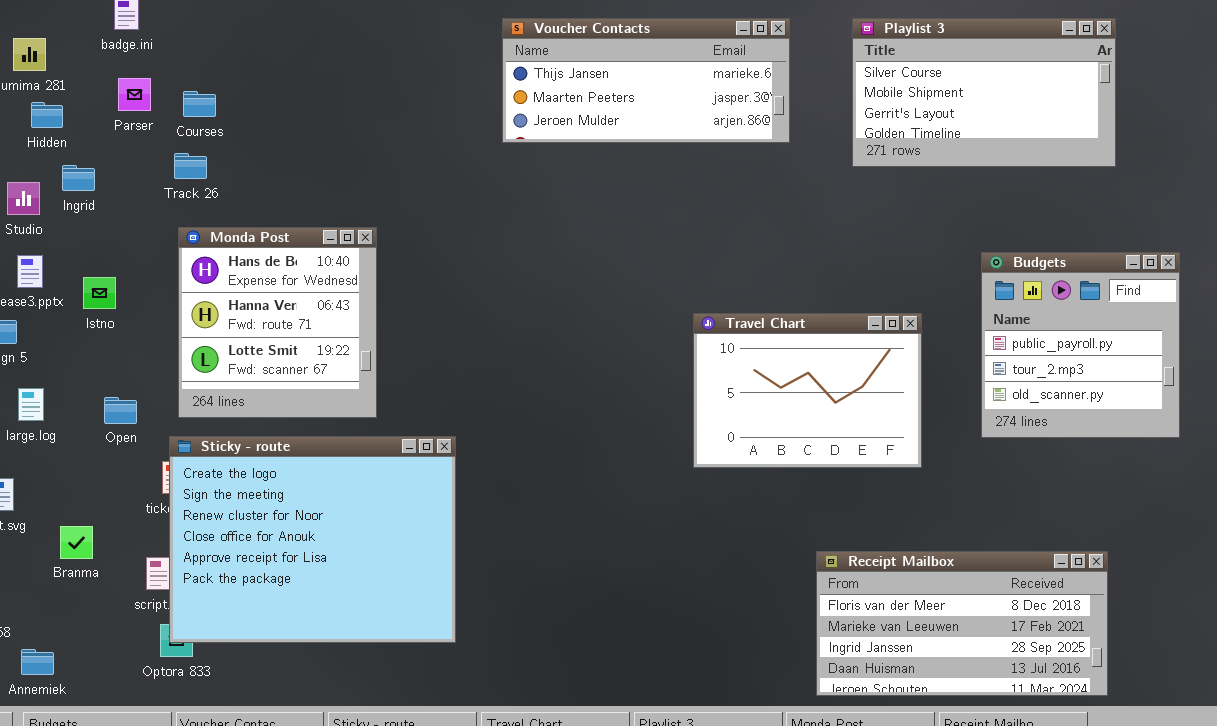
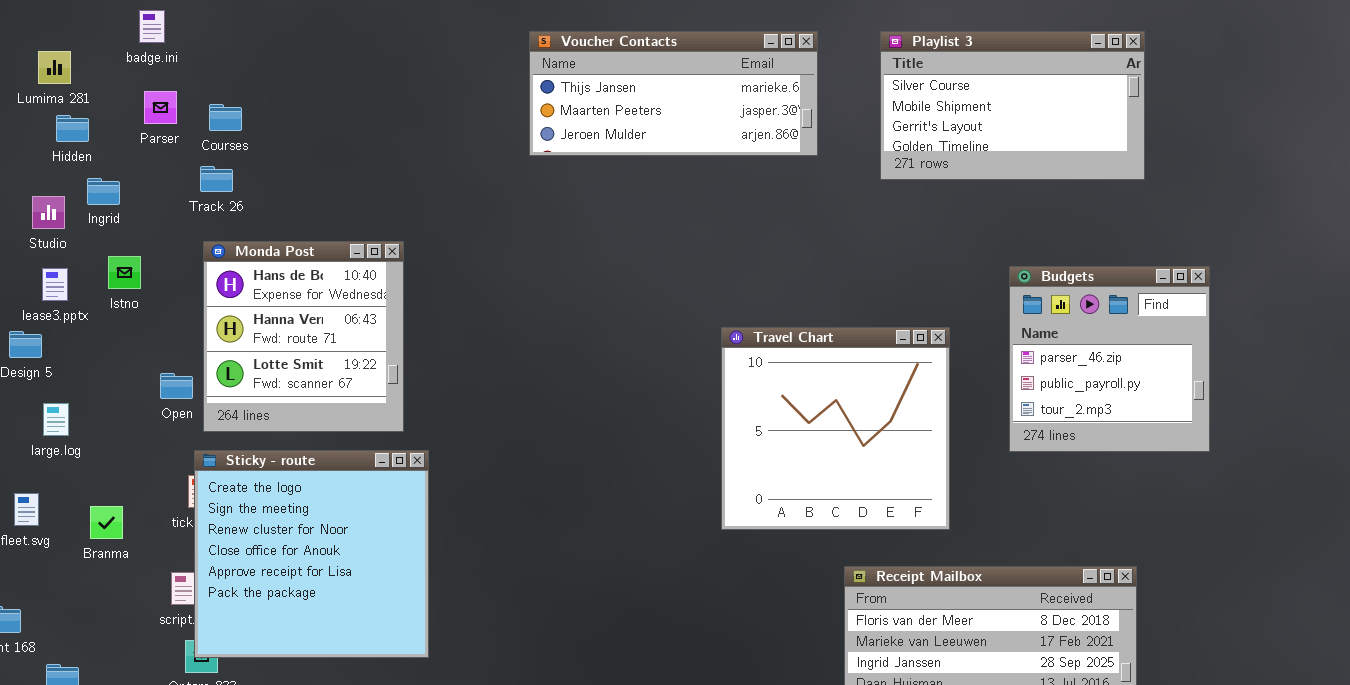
Budgets: [981,252,1180,438] -> [1009,266,1210,452], scrolled up 1 row
Istno: [83,277,116,309] -> [108,256,141,289], moved
Travel Chart: [693,313,922,468] -> [721,327,950,530], resized
Open: [104,397,137,424] -> [160,373,193,399], moved
Sticky - route: [169,436,456,643] -> [194,450,429,658], resized
Branma: [60,526,93,559] -> [90,506,123,539], moved

